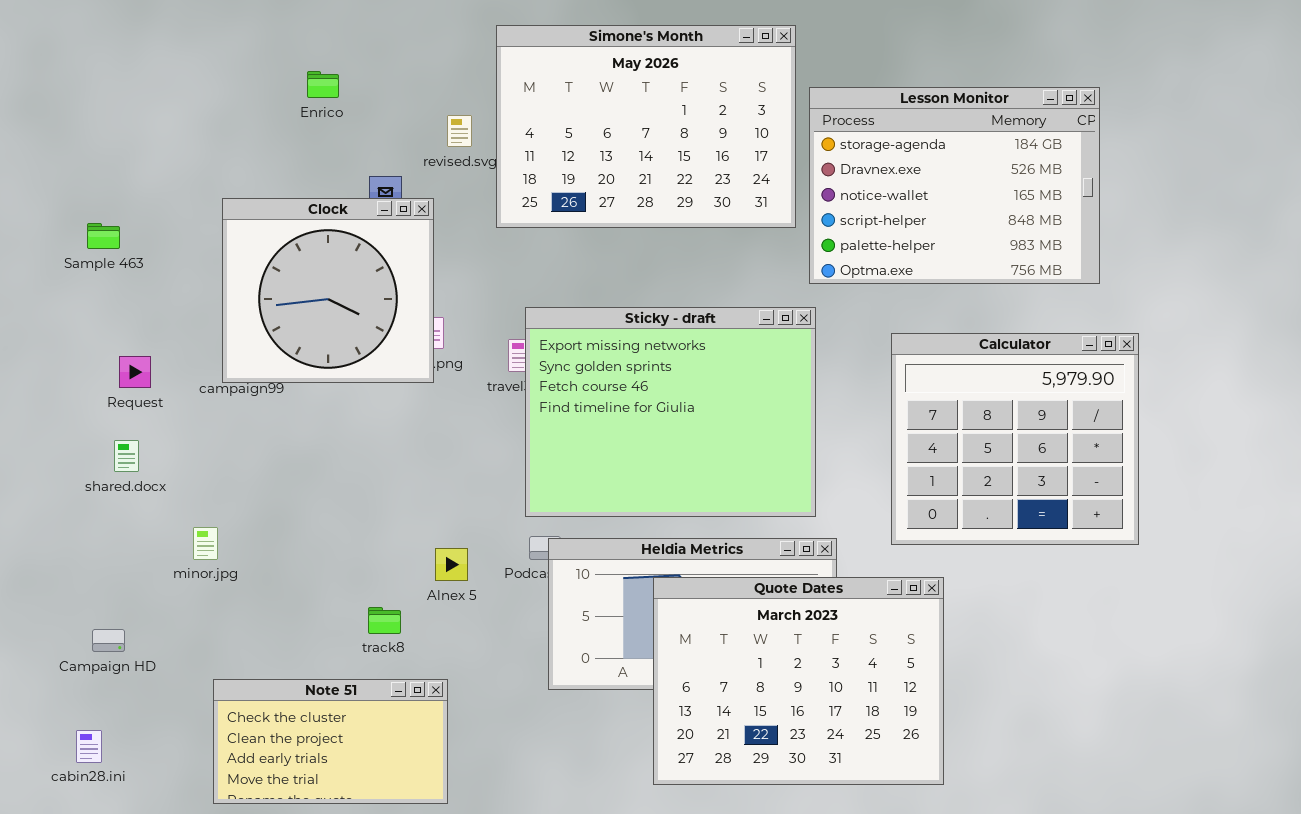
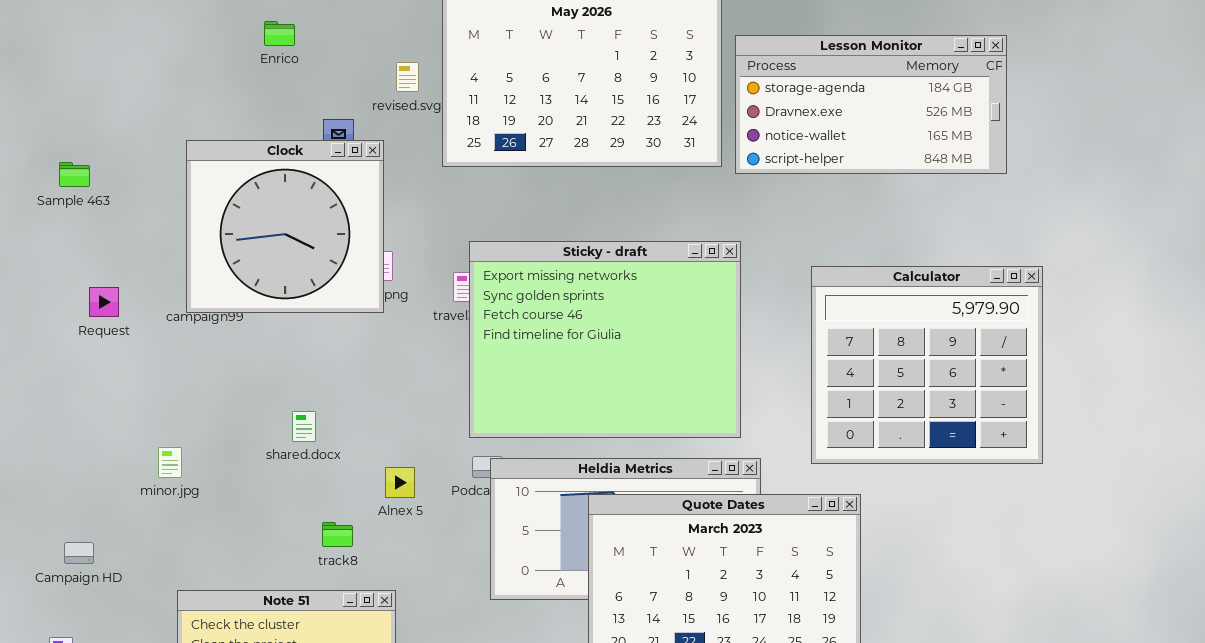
Lesson Monitor: [809,87,1100,284] -> [735,35,1007,174], resized
shared.docx: [114,440,139,472] -> [292,411,316,442], moved

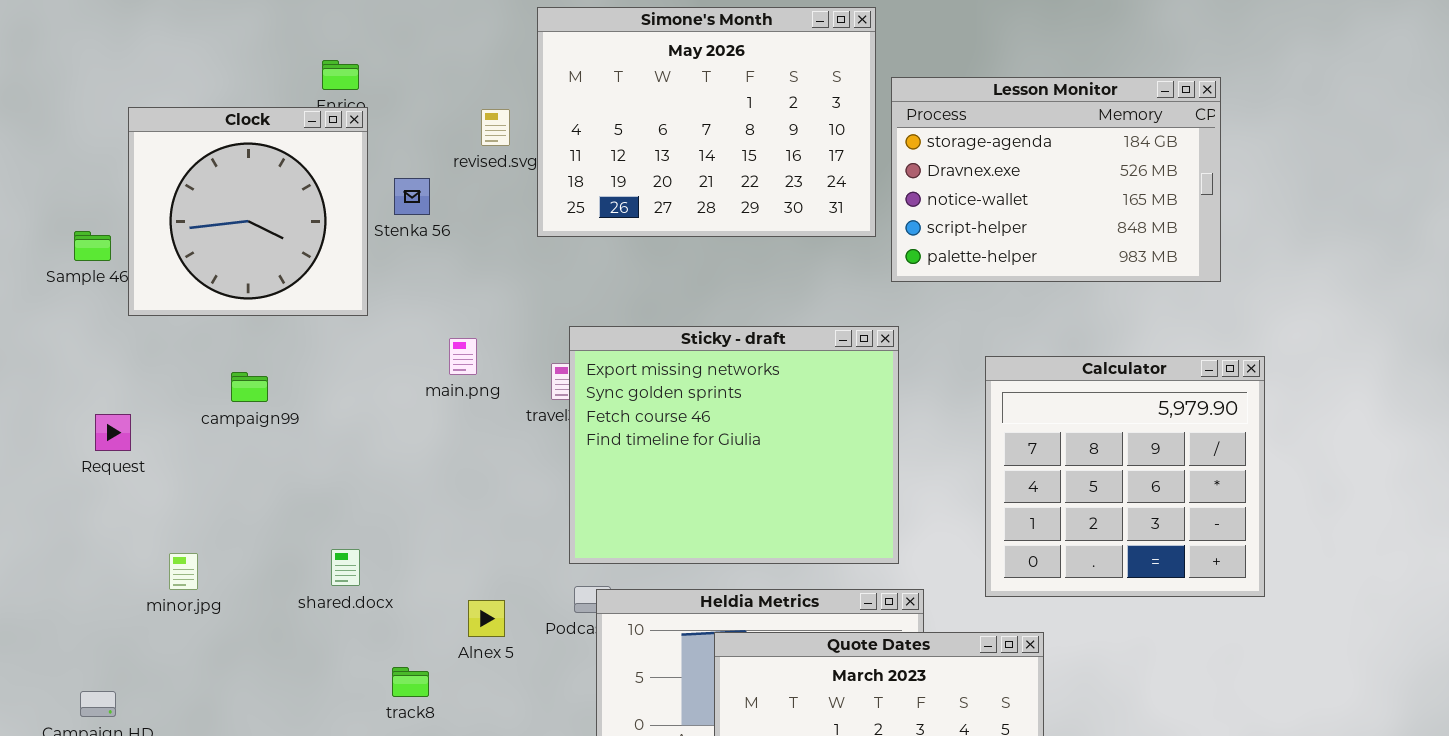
Lesson Monitor: [735,35,1007,174] -> [891,77,1221,282], resized
Clock: [186,140,384,313] -> [128,107,368,316], moved
Request: [89,287,119,317] -> [95,414,131,451], moved
shared.docx: [292,411,316,442] -> [331,549,360,586], moved
minor.jpg: [158,447,182,478] -> [169,553,198,590], moved

